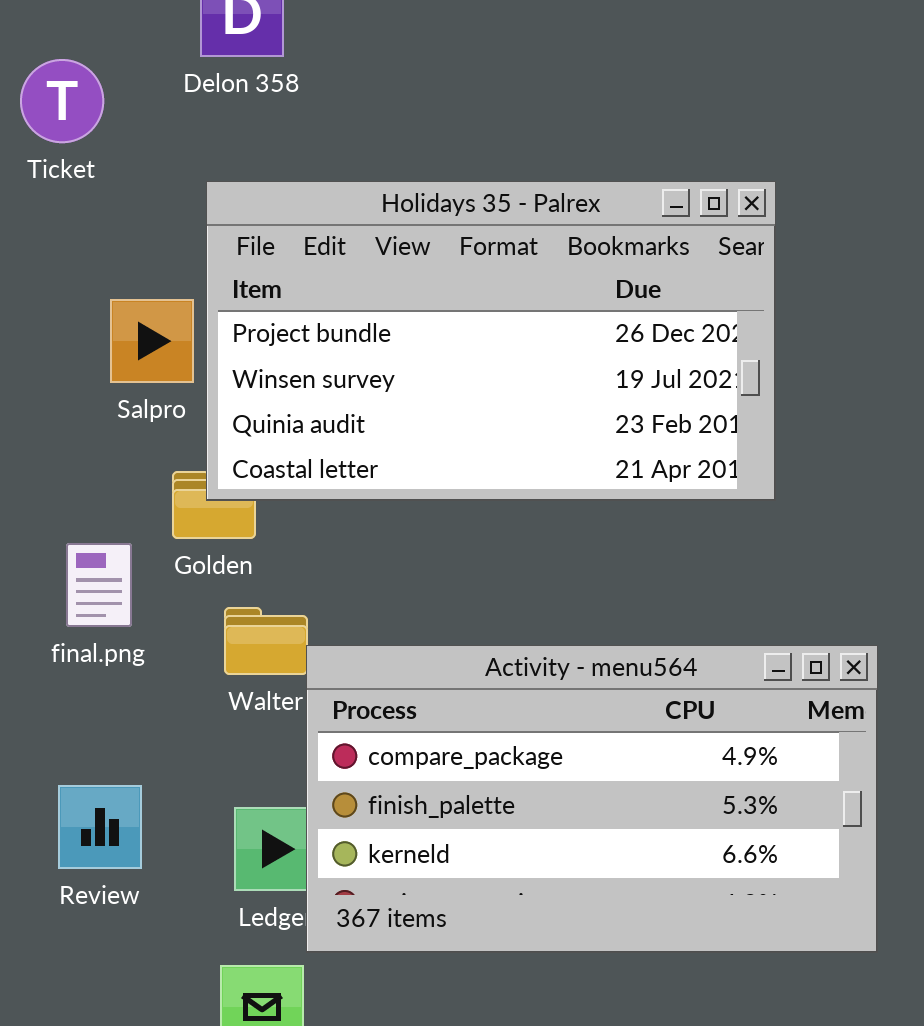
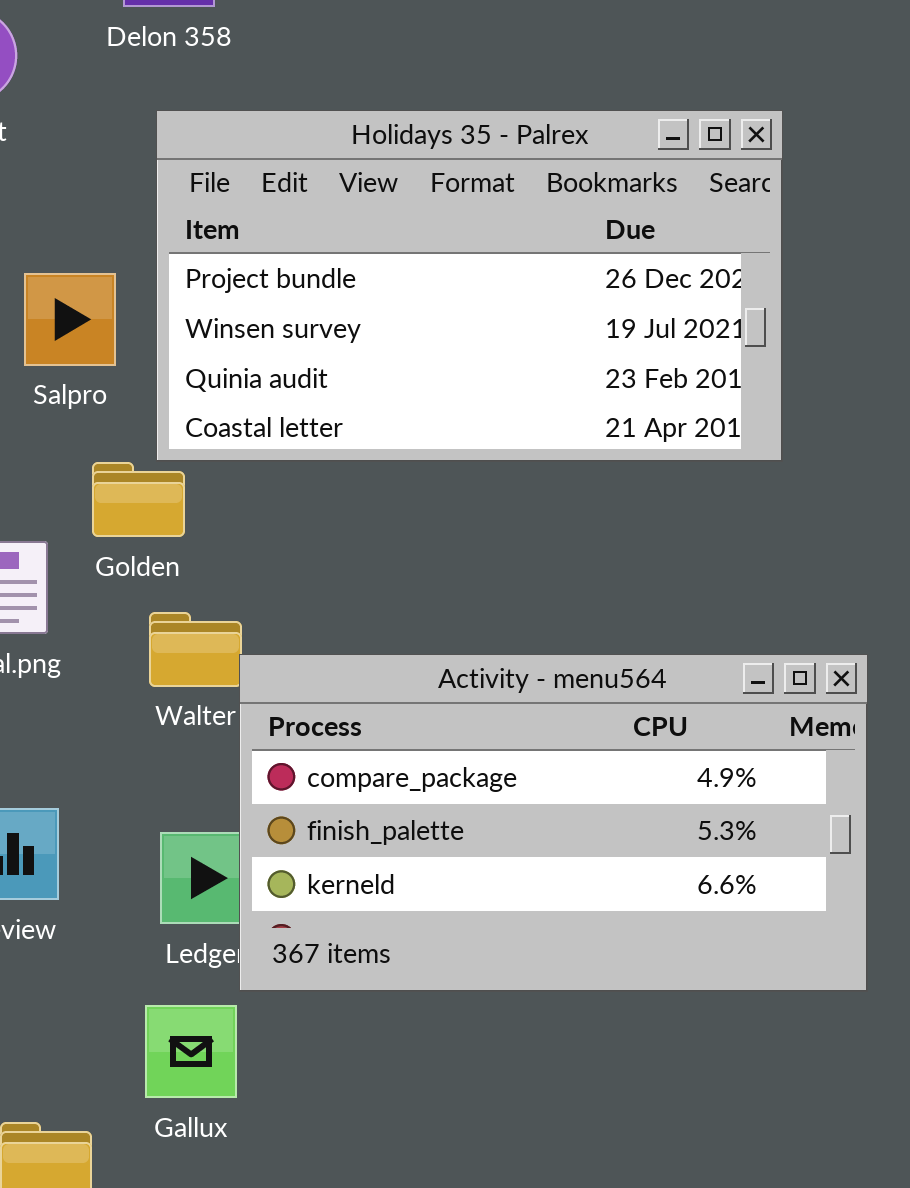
Holidays 35 - Palrex: [206,181,776,501] -> [156,110,783,462], moved

